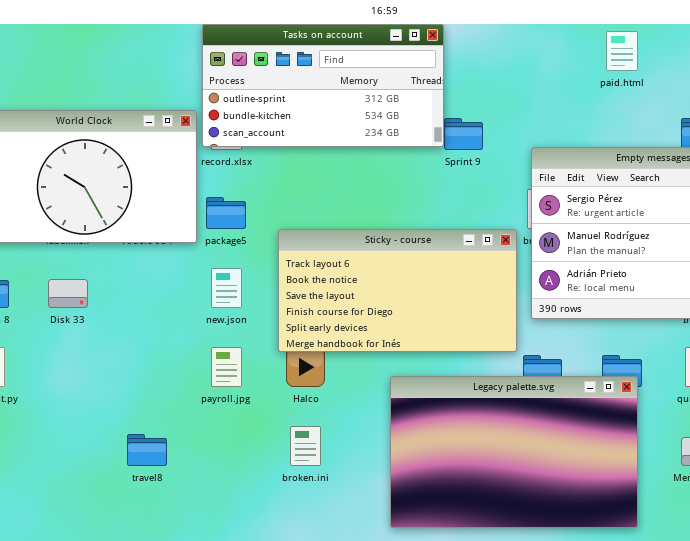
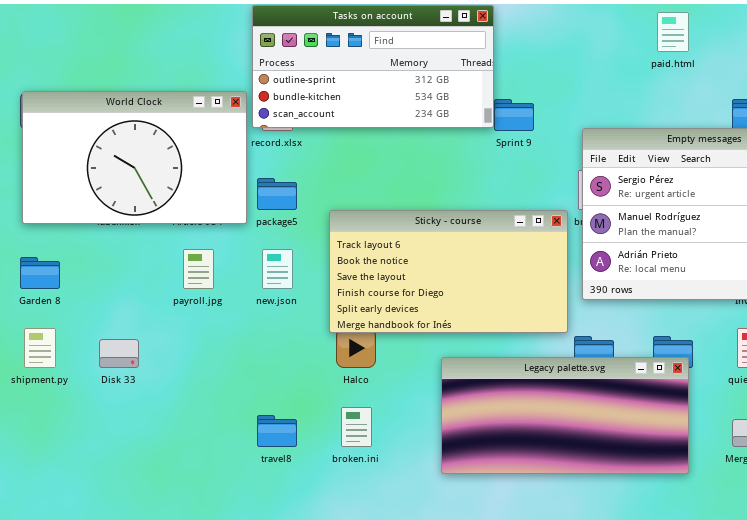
Disk 33: [48,279,88,308] -> [99,339,139,368], moved
payroll.jpg: [211,347,242,387] -> [183,249,214,289], moved
Legacy palette.svg: [390,376,638,528] -> [441,357,689,474], resized
travel8: [127,434,167,466] -> [257,415,297,447], moved

